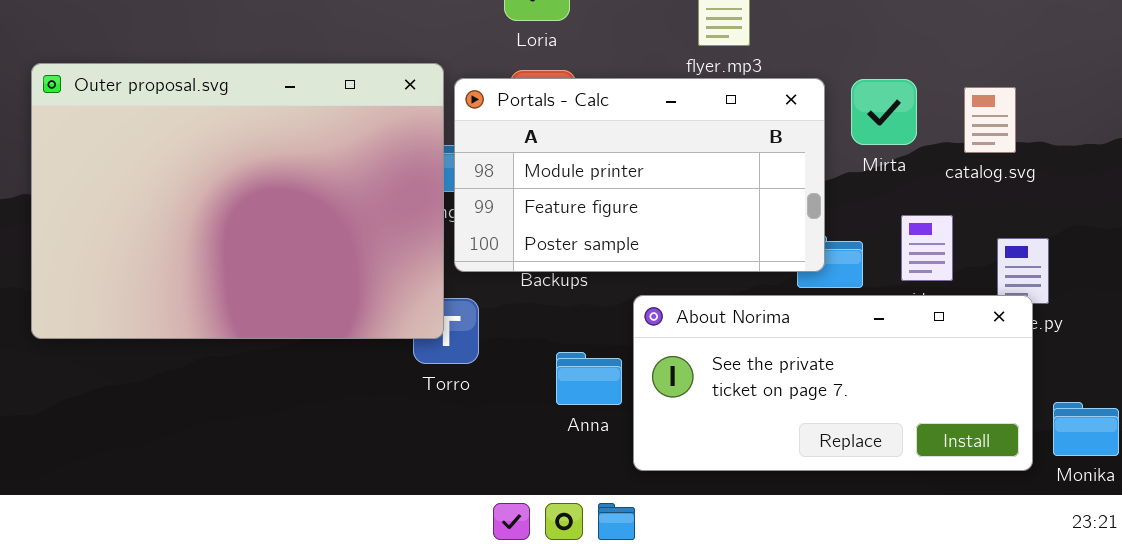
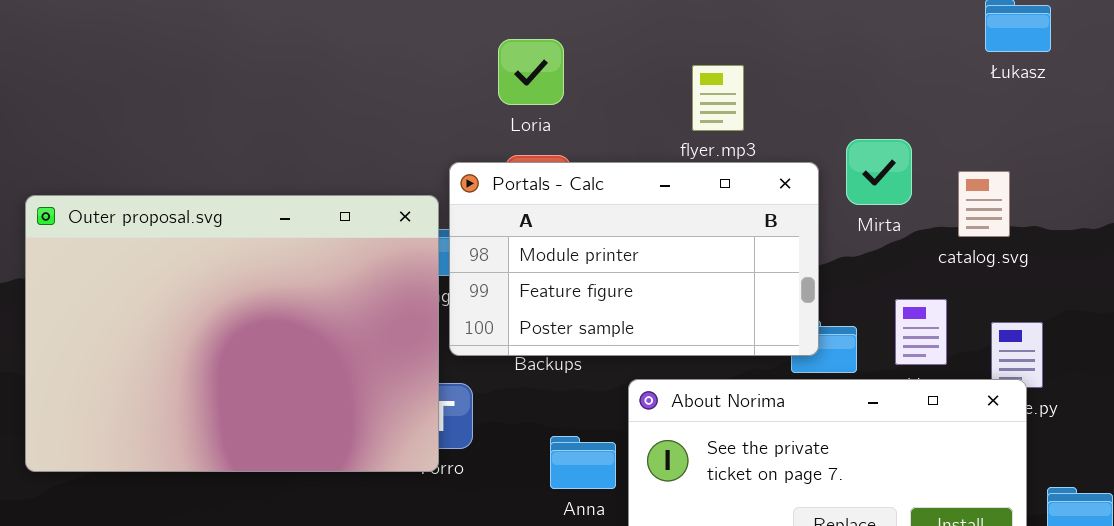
Outer proposal.svg: [31,63,444,339] -> [25,195,439,472], moved
Mirta: [851,79,917,145] -> [846,139,912,205], moved

